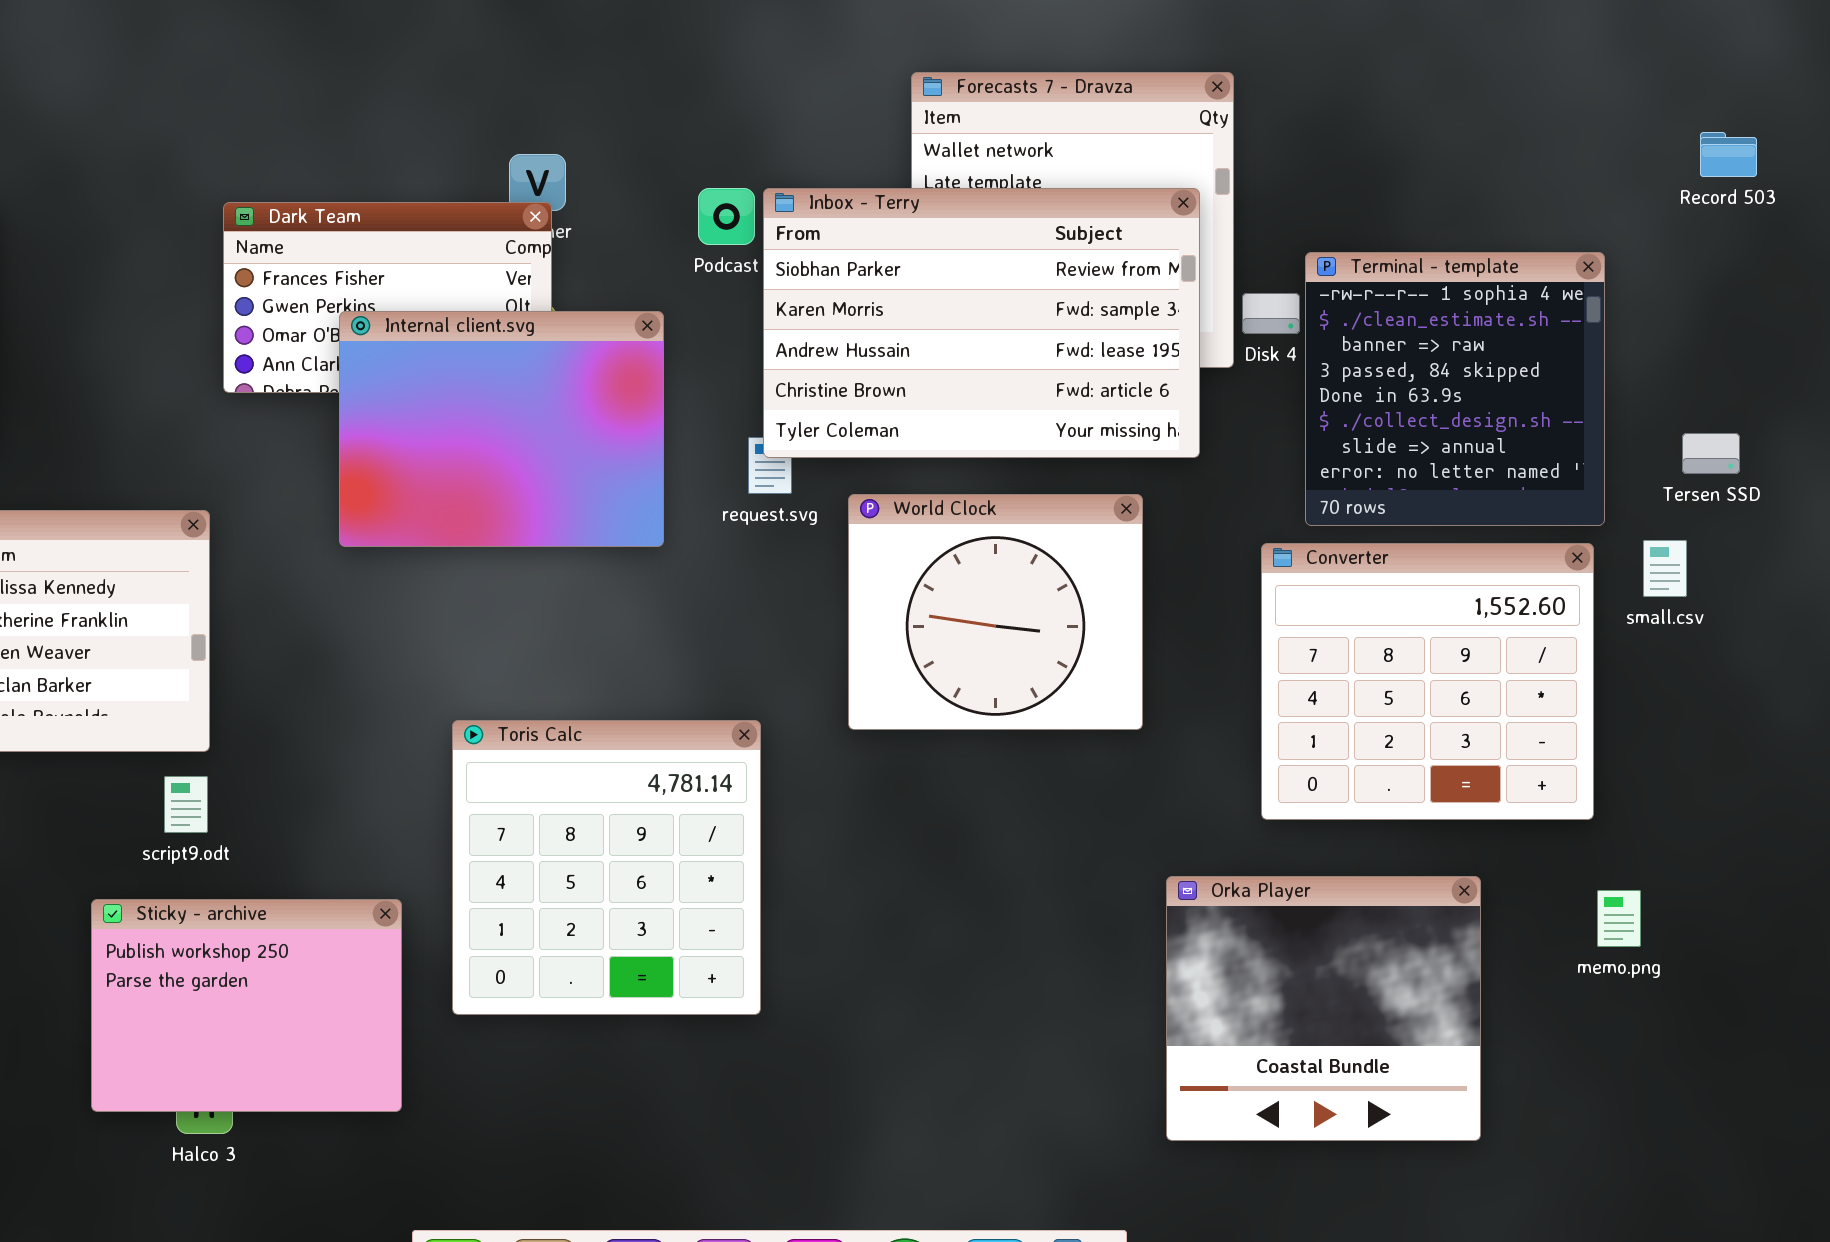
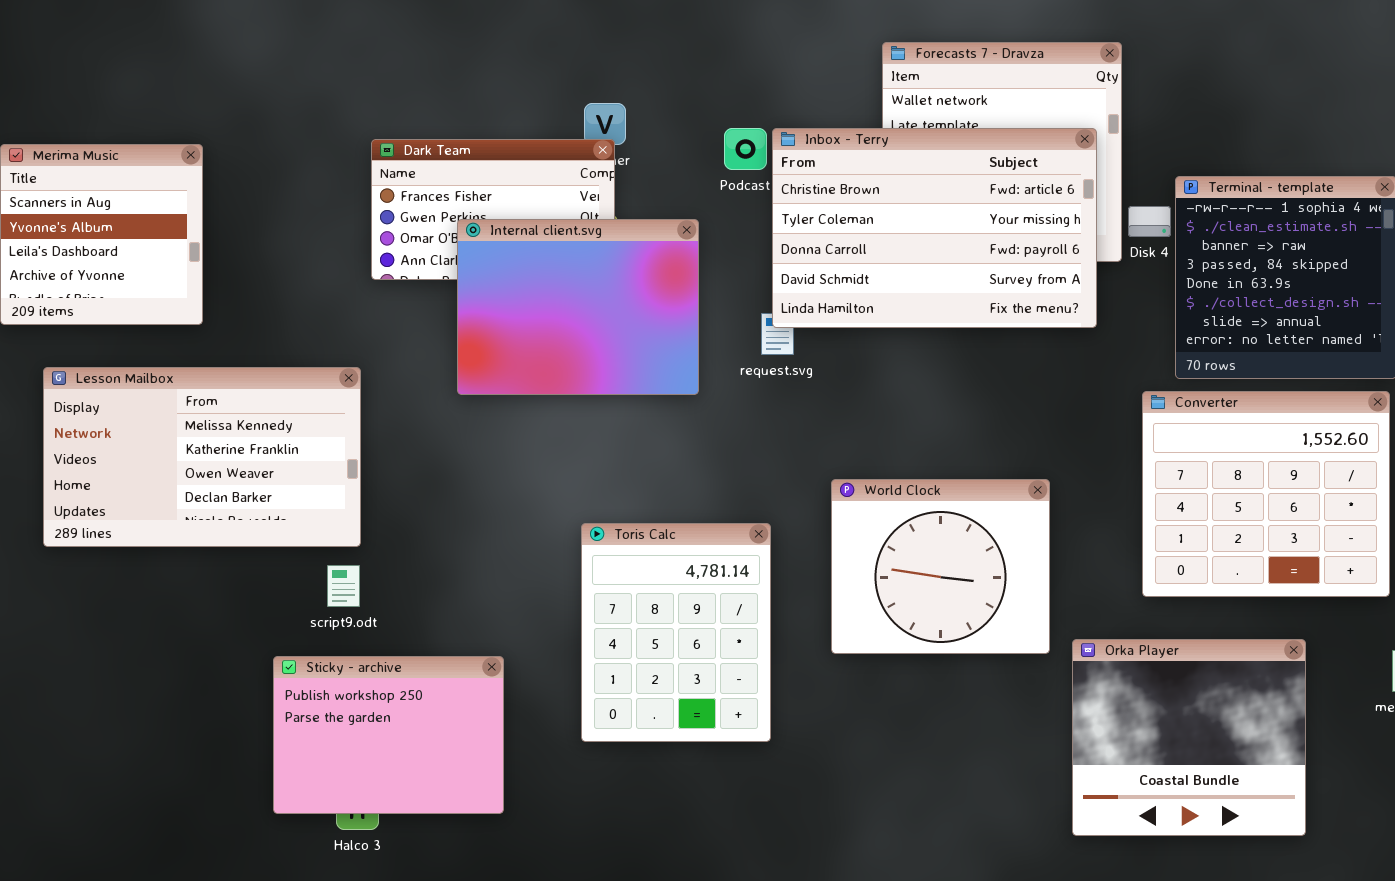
Inbox - Terry: [763,188,1200,458] -> [772,128,1097,328], scrolled down 3 rows
World Clock: [848,494,1143,730] -> [831,479,1050,654], moved
Toris Calc: [452,720,761,1015] -> [581,523,771,742], resized

